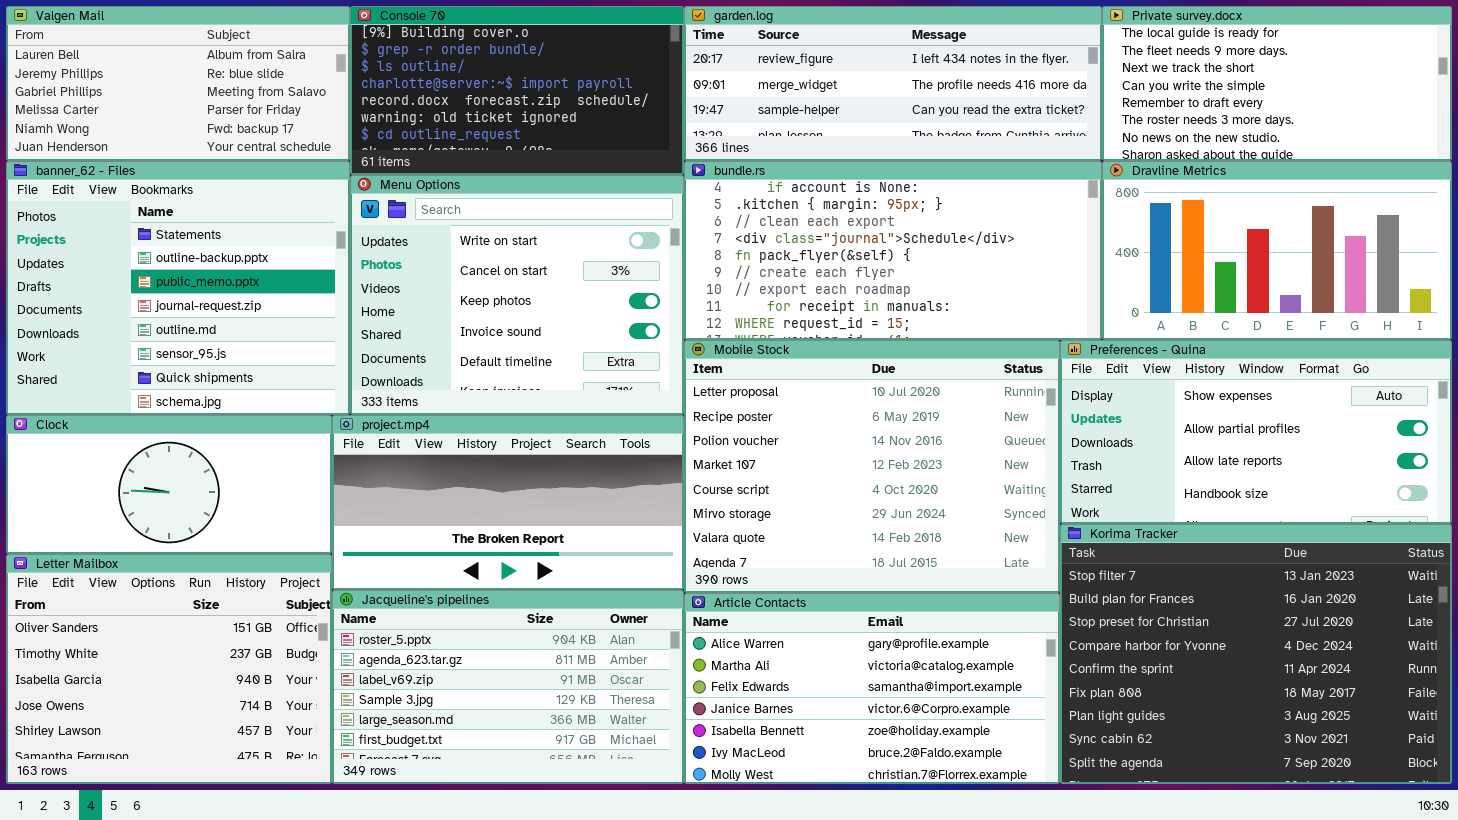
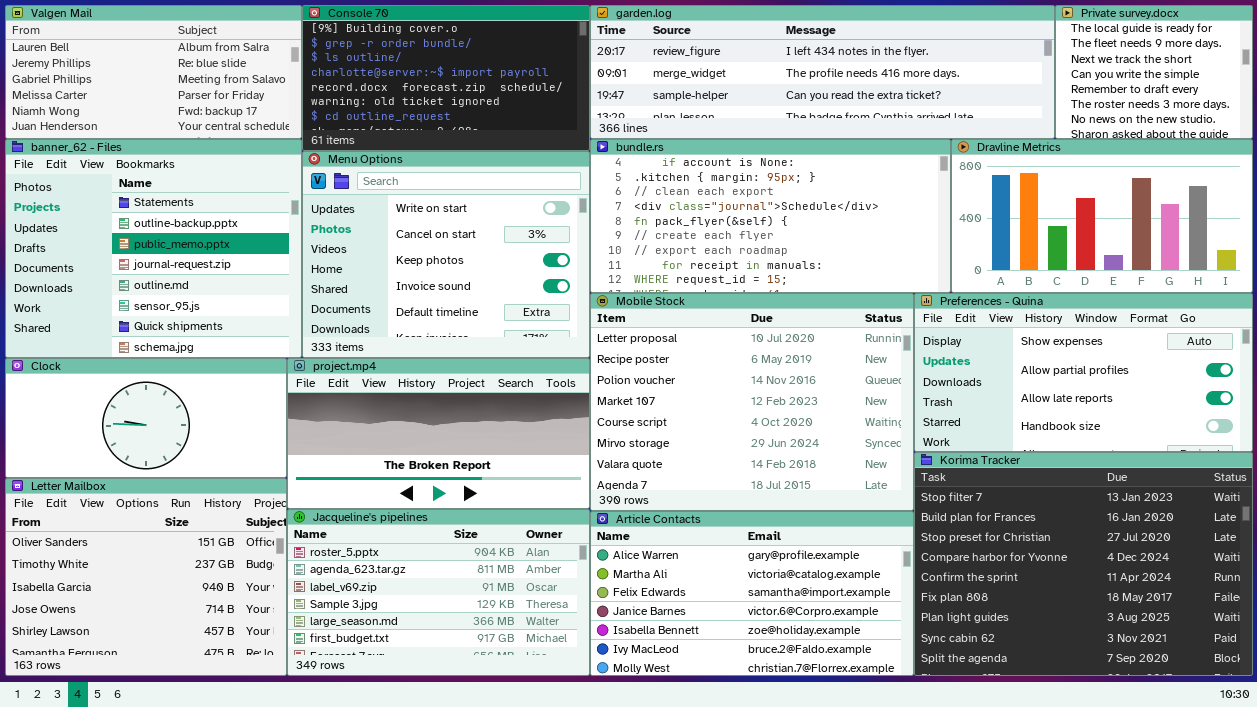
garden.log: [684,6,1102,161] -> [590,5,1055,139], resized
Private survey.docx: [1102,6,1452,161] -> [1055,5,1253,139], resized

